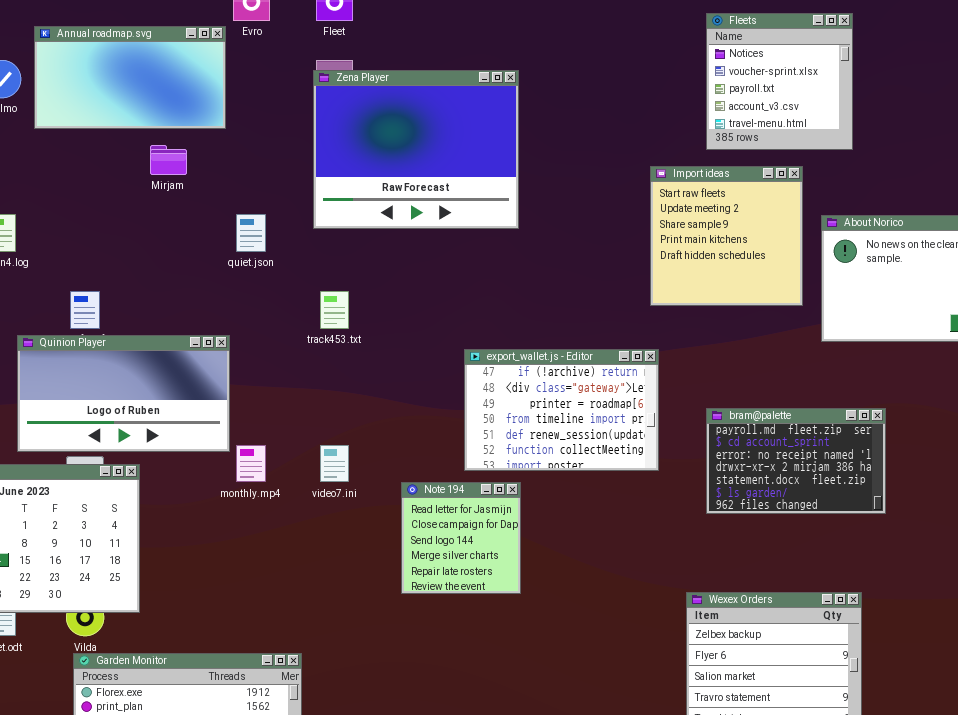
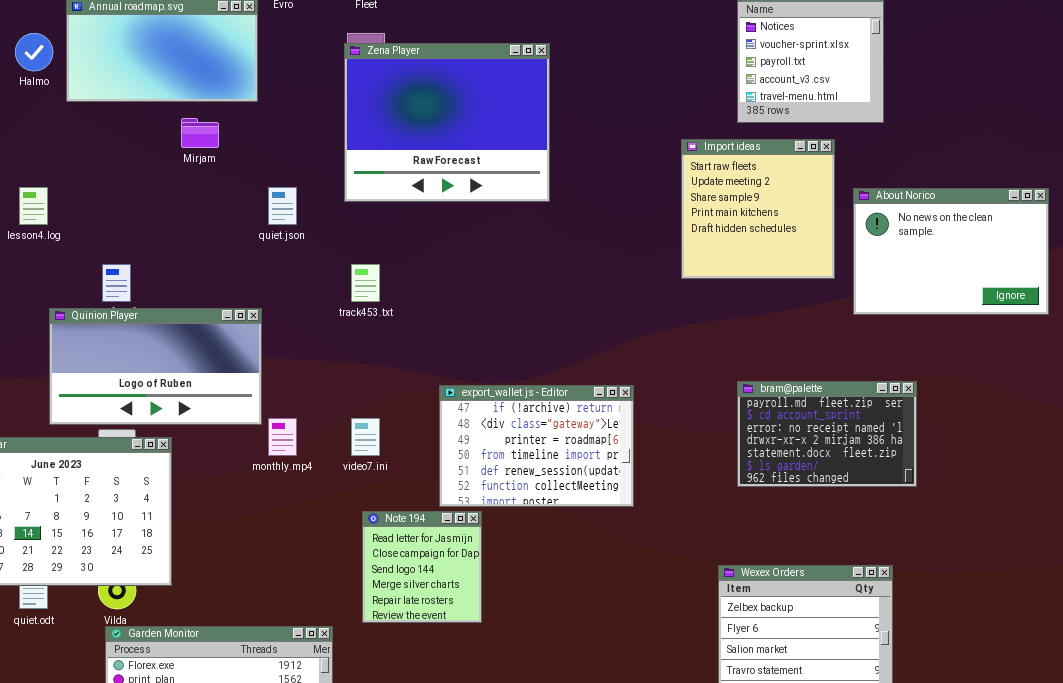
export_wallet.js - Editor: [464,349,659,471] -> [439,385,634,507], moved
Note 194: [401,482,521,594] -> [362,511,482,623], moved

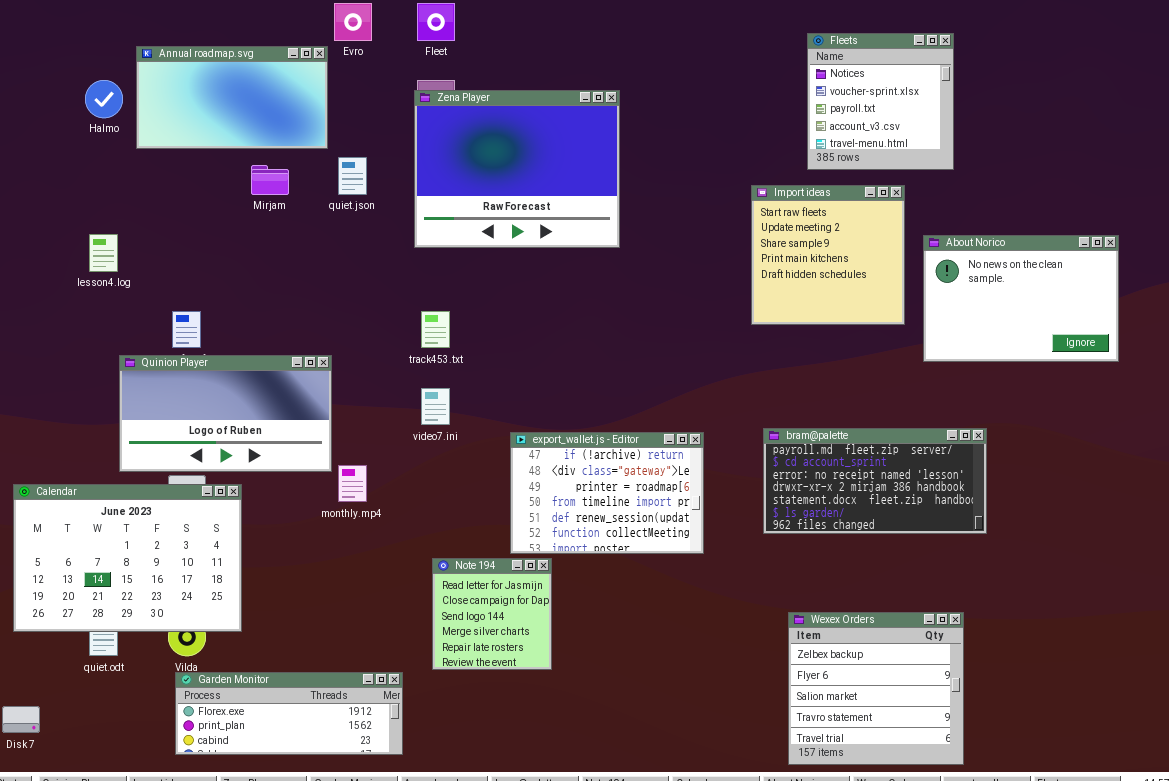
quiet.json: [268,187,297,225] -> [338,157,367,195], moved
bram@palette: [737,381,917,487] -> [763,428,987,534], resized
video7.ini: [351,418,380,456] -> [421,388,450,425], moved

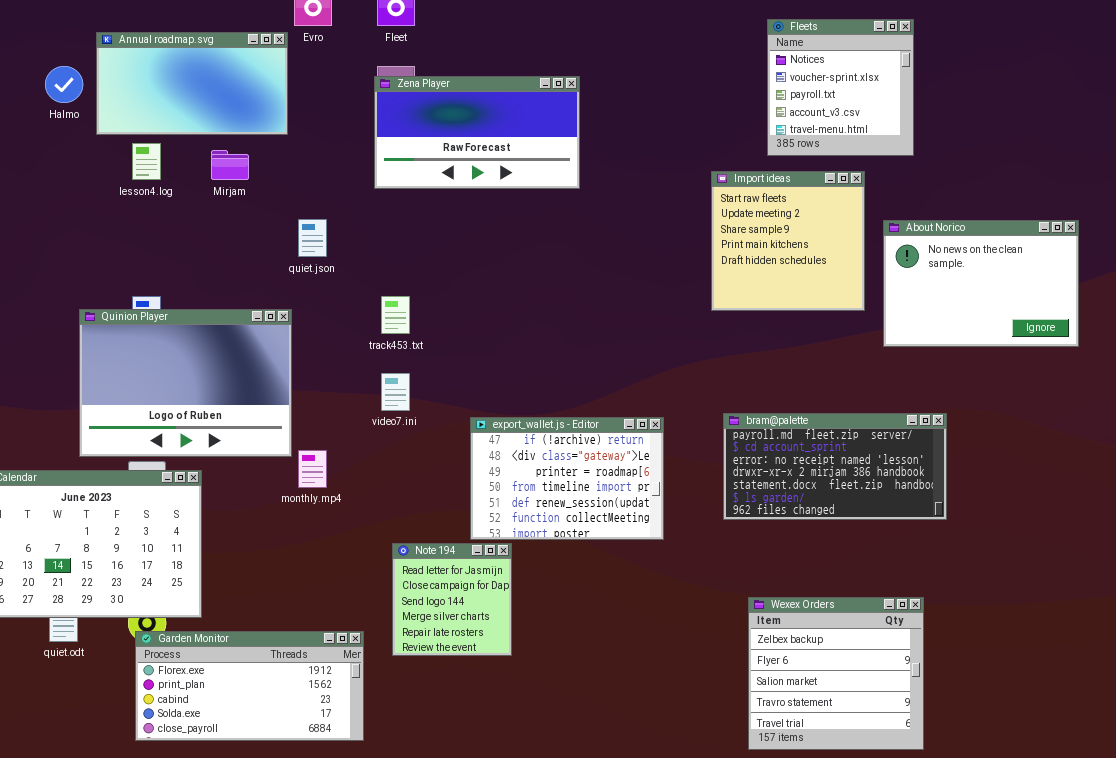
Zena Player: [414,90,620,248] -> [374,76,580,189], resized
quiet.json: [338,157,367,195] -> [298,219,327,257], moved
lesson4.log: [89,234,118,272] -> [132,143,161,180], moved
Quinion Player: [119,355,332,472] -> [79,309,292,457], resized
Garden Monitor: [175,672,403,755] -> [135,631,364,741], resized

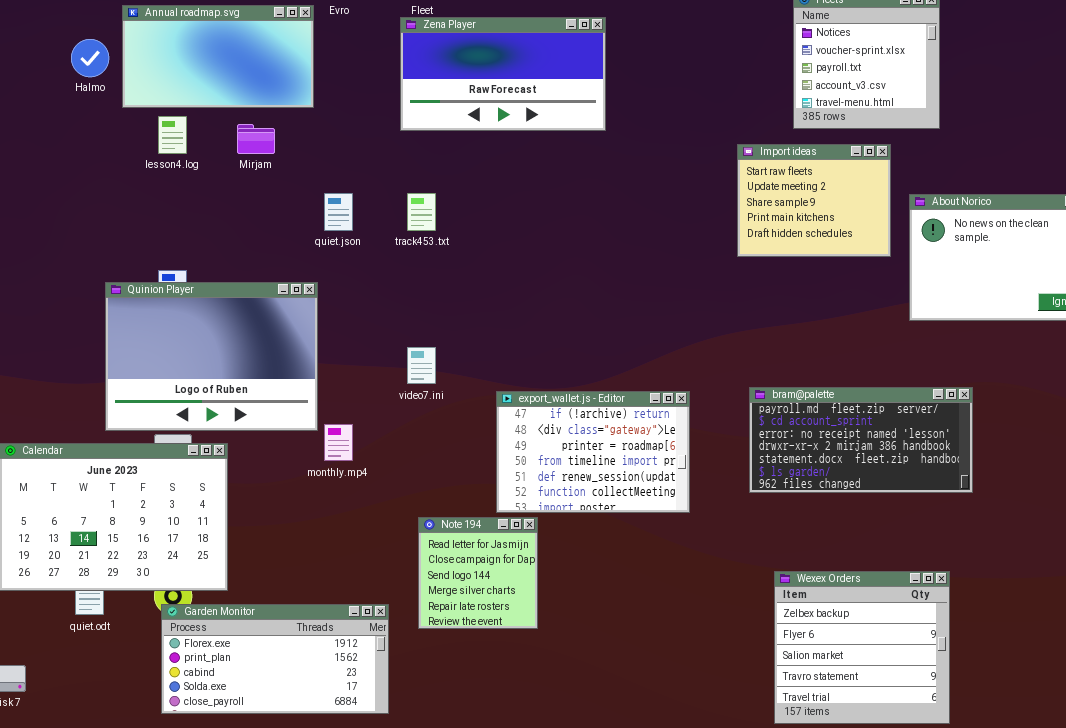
Zena Player: [374,76,580,189] -> [400,17,606,131], moved
Import ideas: [711,171,865,311] -> [737,144,891,257], resized
track453.txt: [381,296,410,334] -> [407,193,436,231], moved

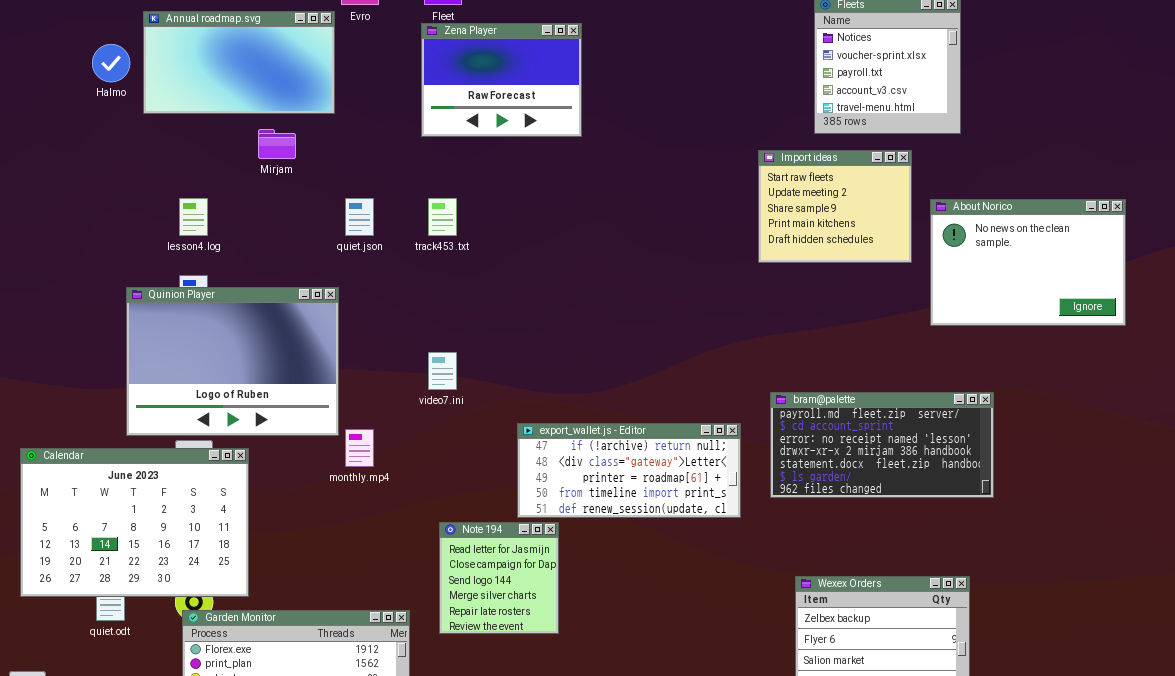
Zena Player: [400,17,606,131] -> [421,23,582,137], resized
lesson4.log: [158,116,187,154] -> [179,198,208,236], moved
export_wallet.js - Editor: [496,391,690,513] -> [517,423,741,518], resized

